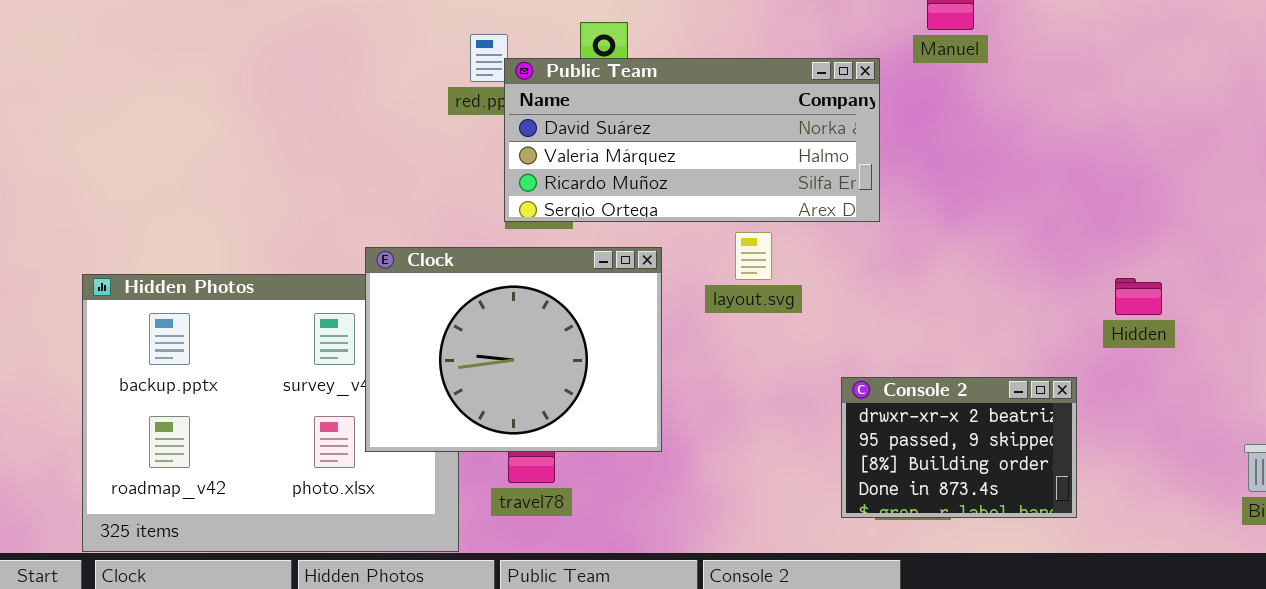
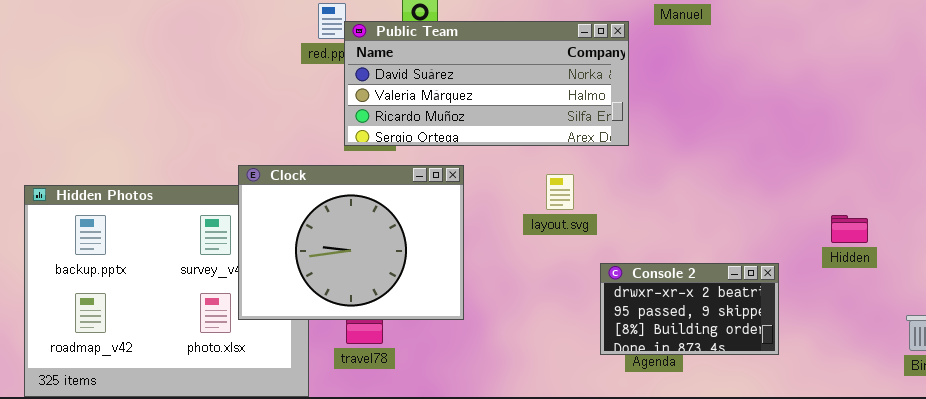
layout.svg: [735,232,772,280] -> [546,174,574,210], moved
Hidden: [1115,278,1162,315] -> [831,215,868,243], moved
Console 2: [841,377,1077,518] -> [600,263,779,355], resized

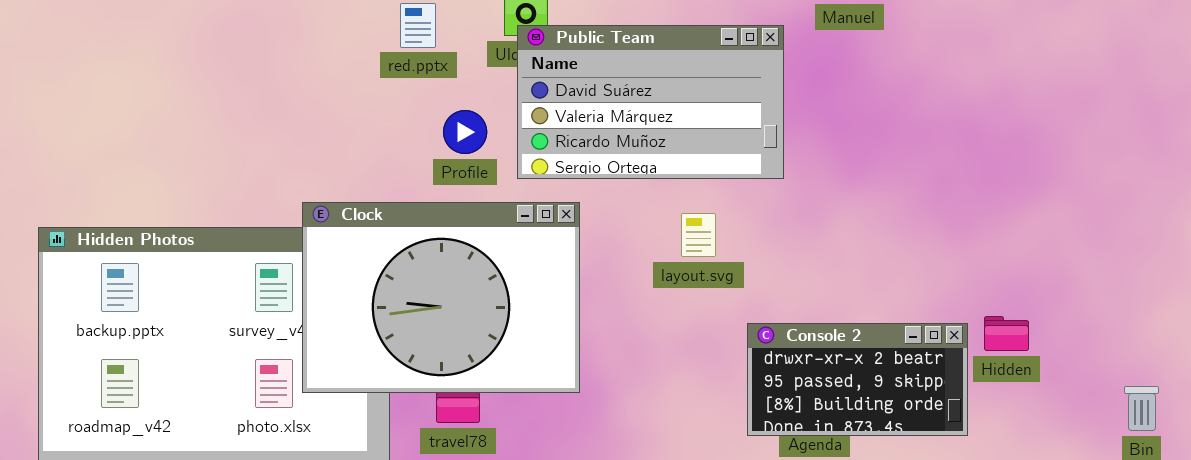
Public Team: [344,21,629,146] -> [517,25,784,179], resized
Hidden: [831,215,868,243] -> [984,316,1029,351], moved

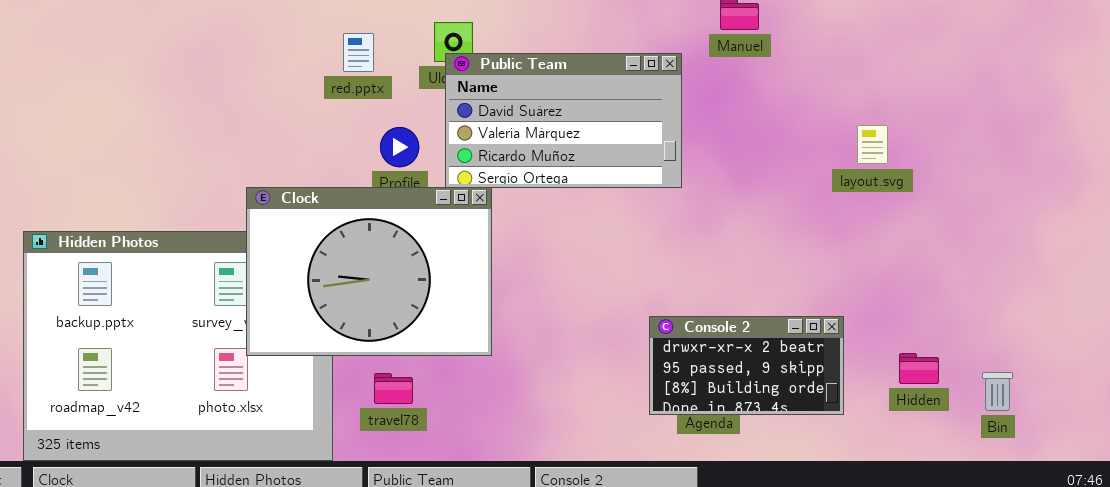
Clock: [302,202,580,393] -> [246,187,492,356], moved
layout.svg: [681,213,716,257] -> [857,125,888,164], moved
Hidden: [984,316,1029,351] -> [899,353,939,384], moved

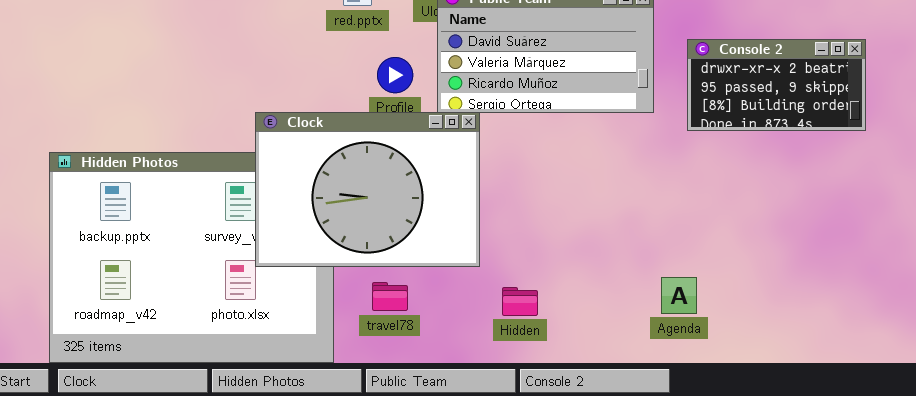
Console 2: [649,316,844,415] -> [687,39,866,131], moved
Hidden: [899,353,939,384] -> [502,287,538,316], moved

